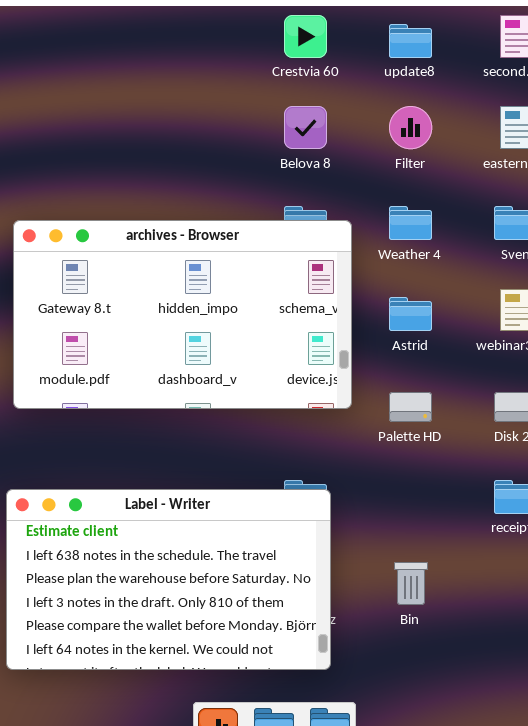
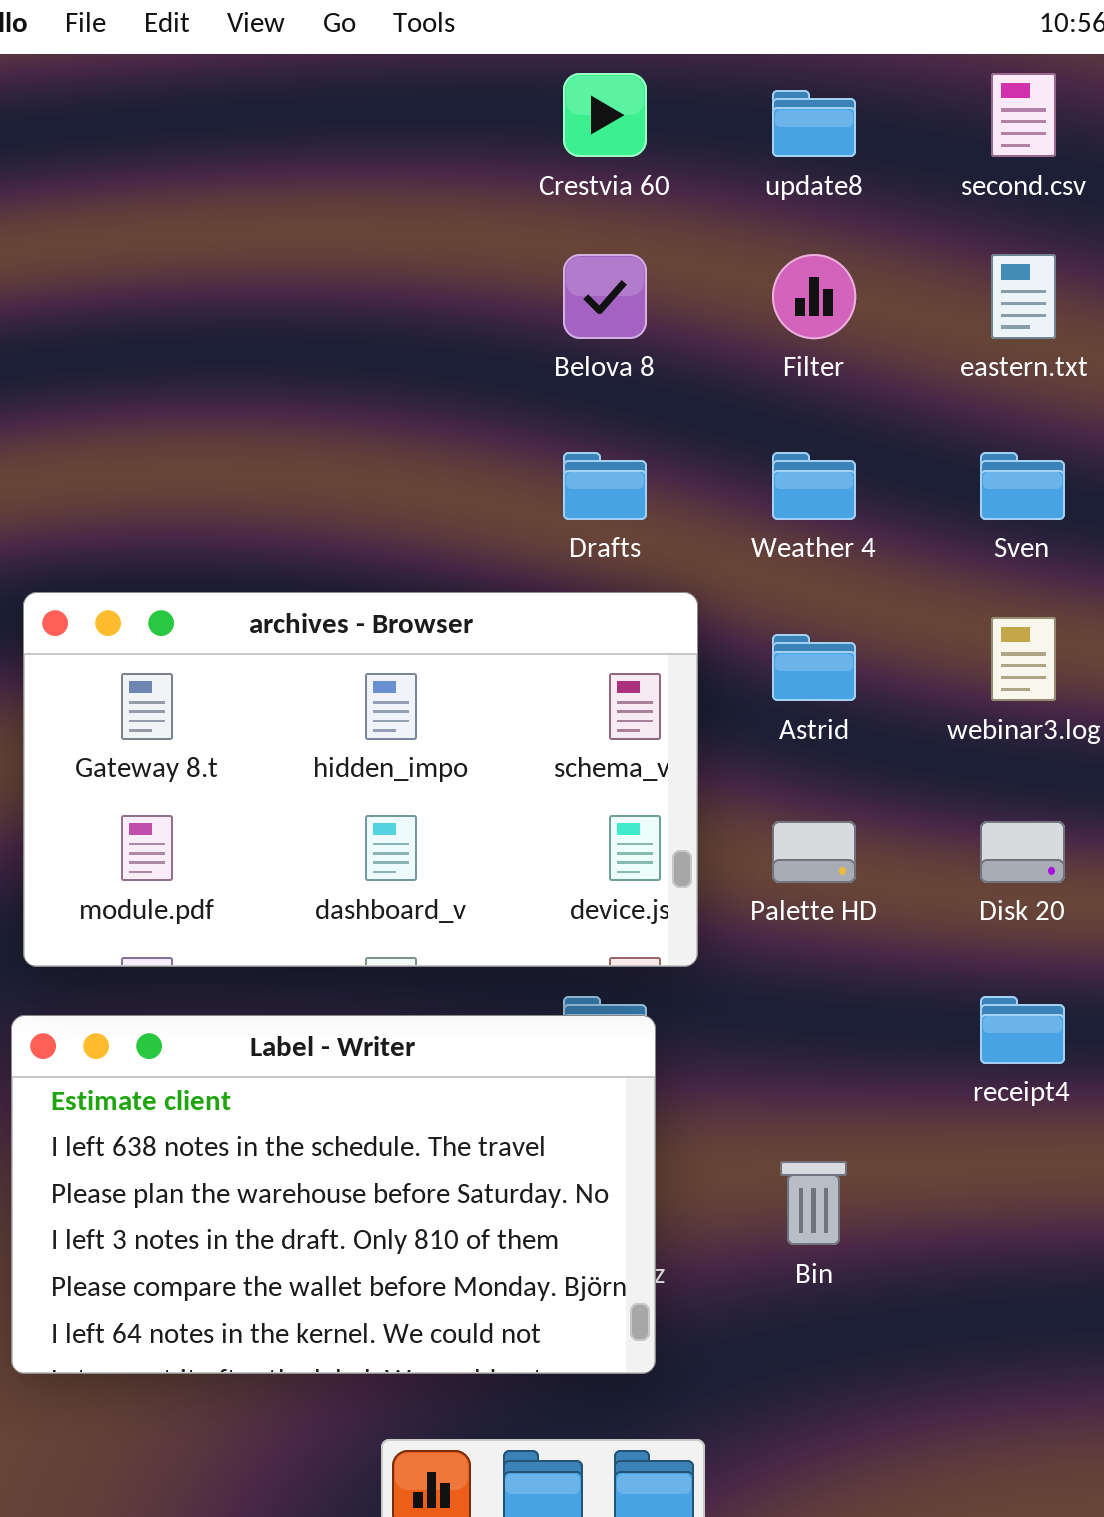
archives - Browser: [13,220,352,409] -> [23,592,698,967], moved

